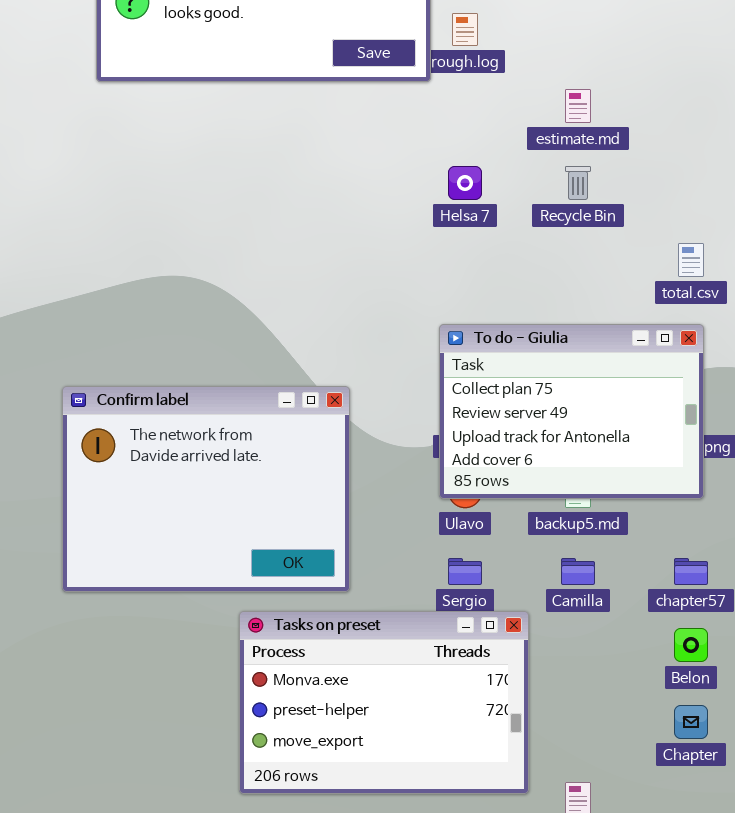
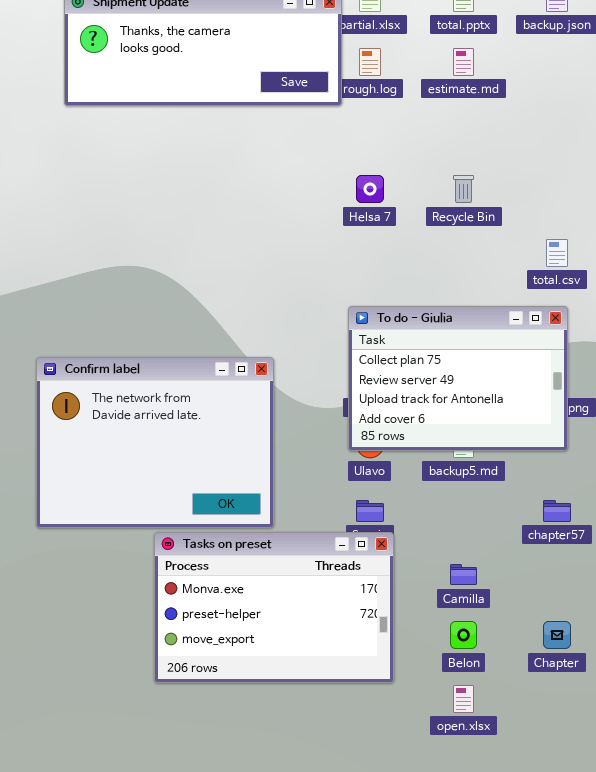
estimate.md: [565,89,591,123] -> [453,48,474,76], moved
Camilla: [561,558,595,585] -> [450,564,477,585], moved
Tasks on preset: [239,611,529,794] -> [154,532,394,683], moved
Belon: [674,628,708,662] -> [450,621,477,649], moved

